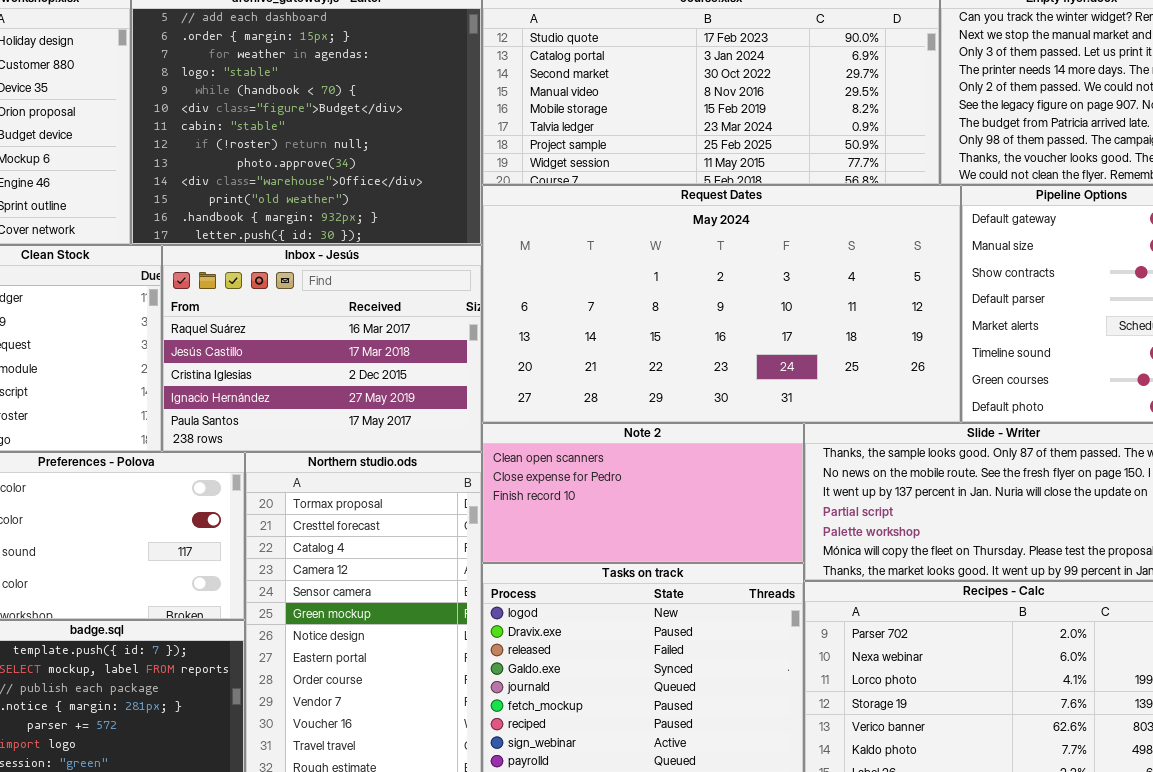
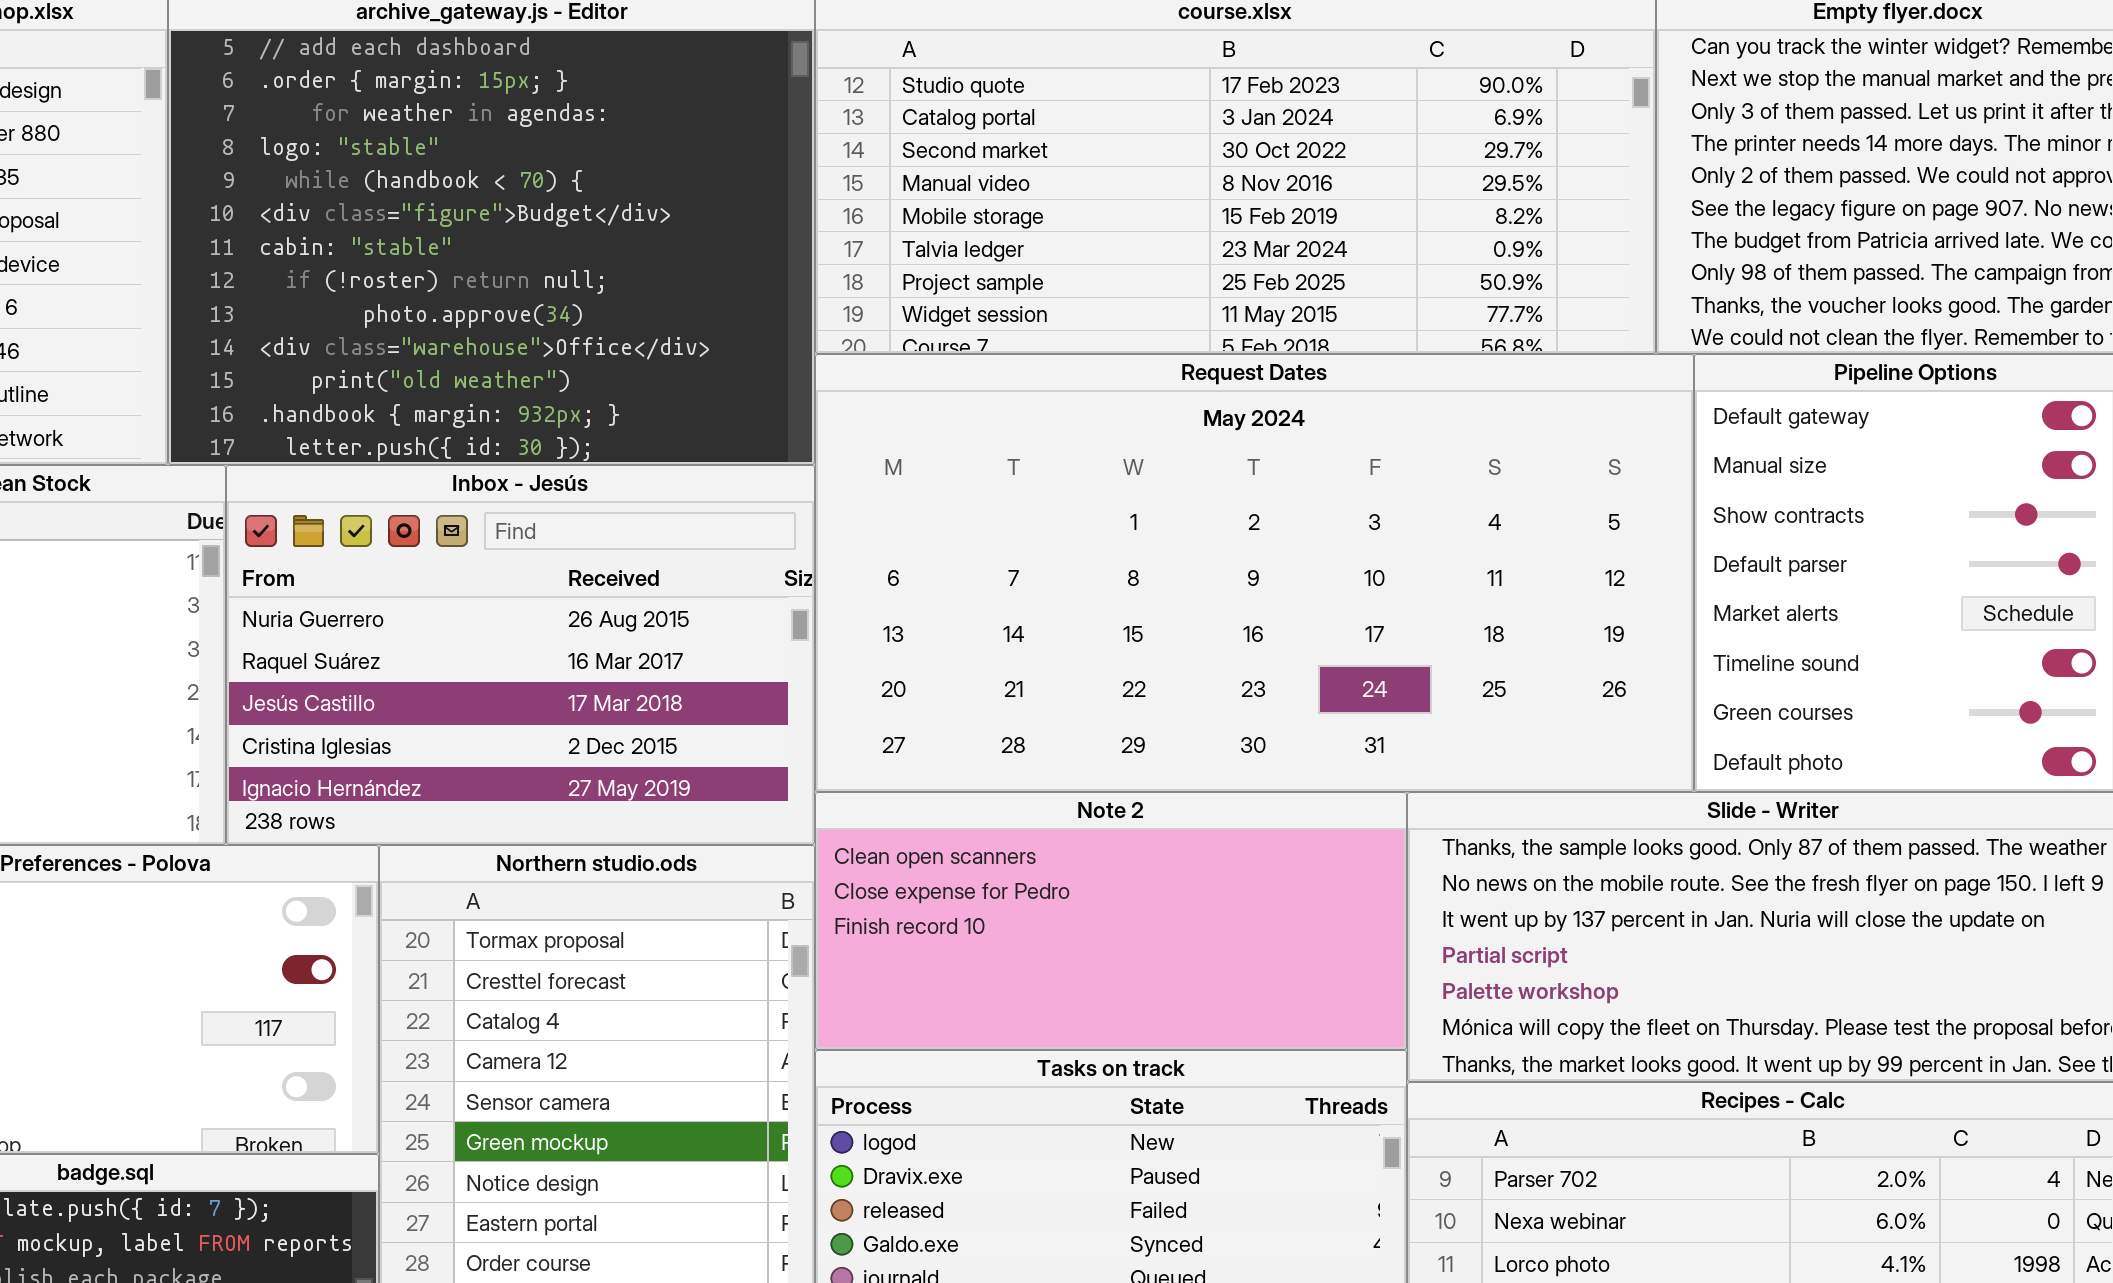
Inbox - Jesús: [162,245,482,452] -> [226,465,815,845], scrolled up 1 row

